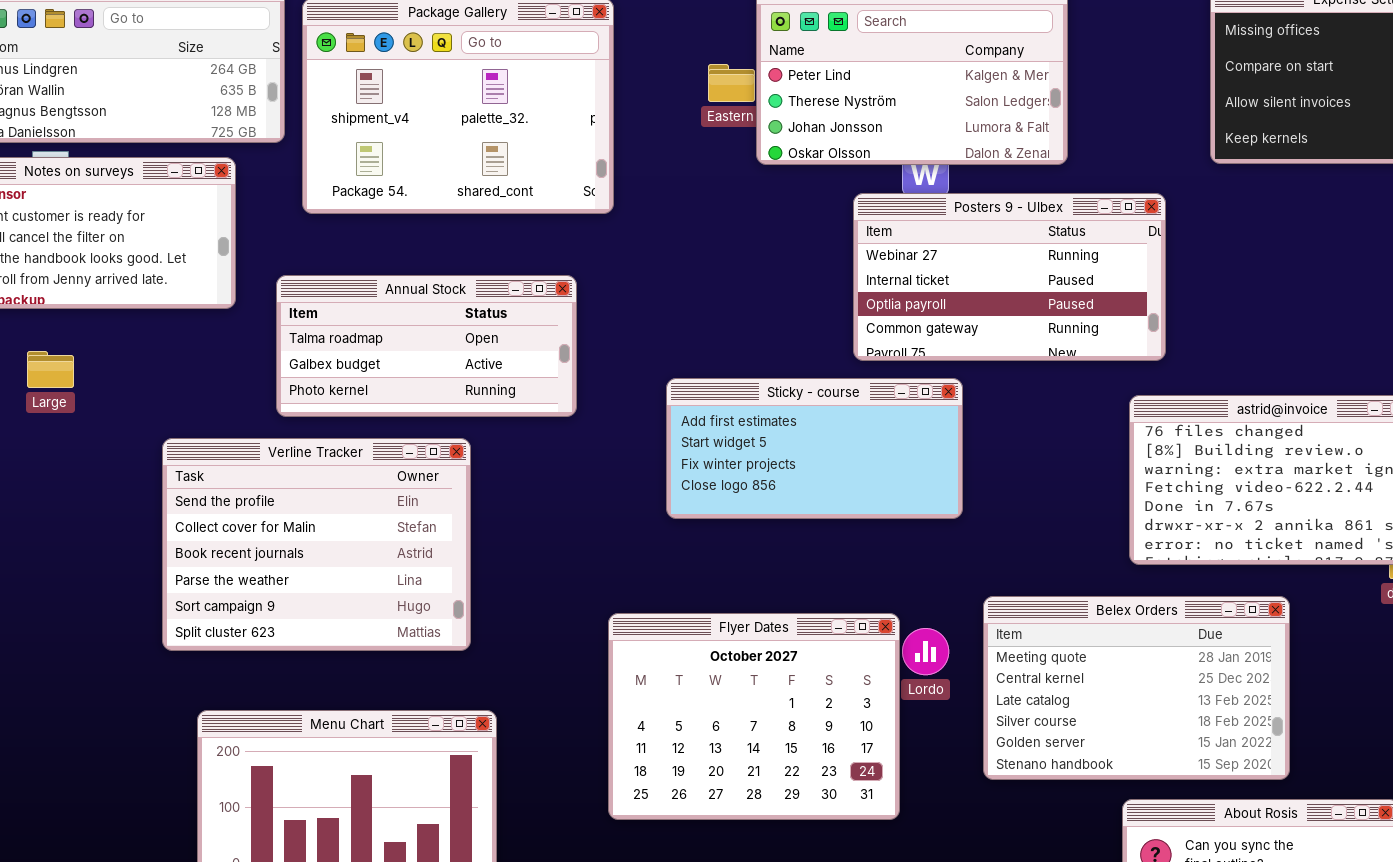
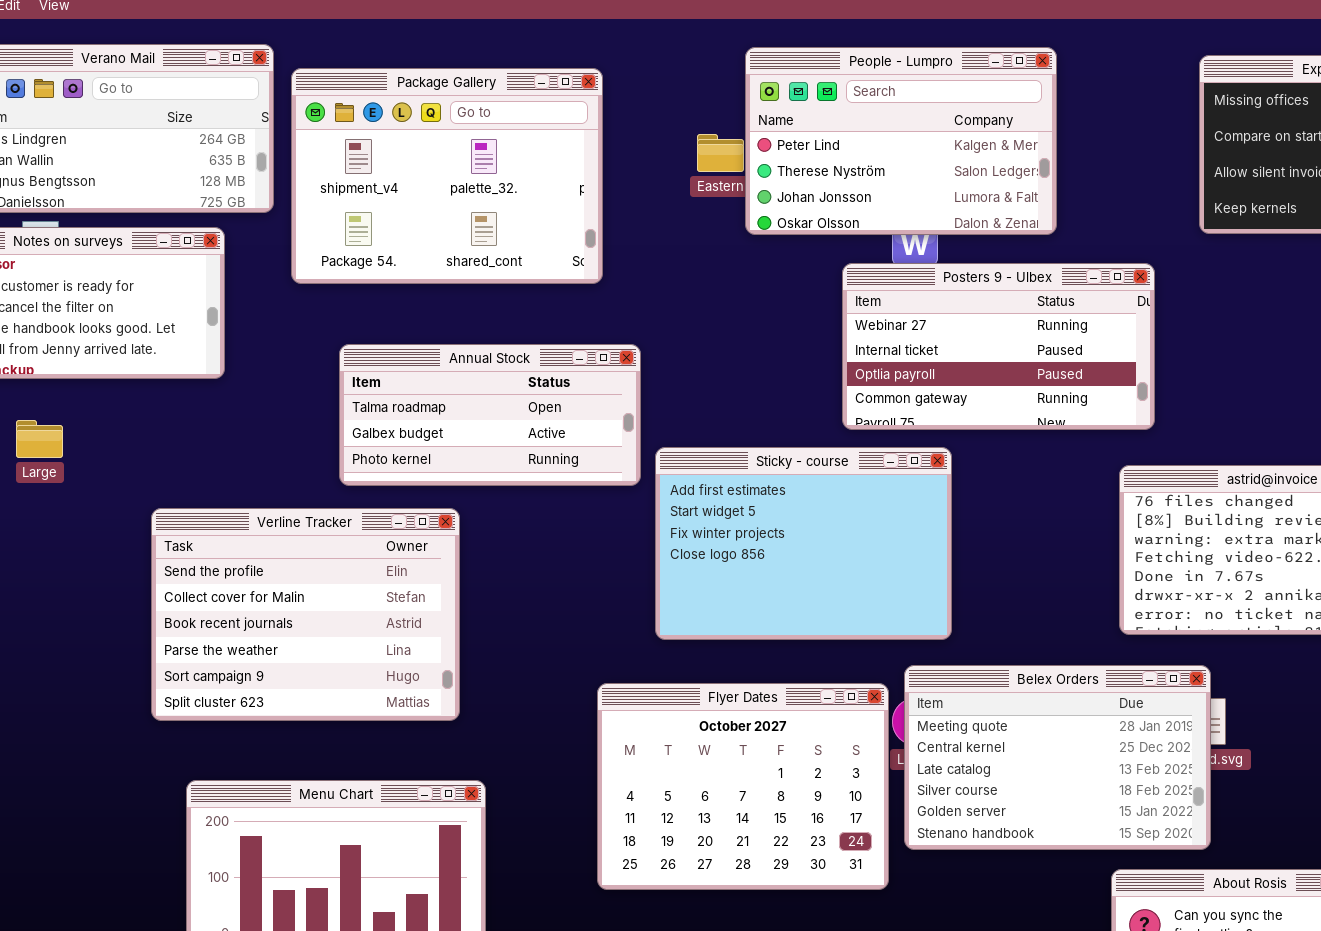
Annual Stock: [276,275,577,417] -> [339,344,641,486], moved
Sticky - course: [666,378,963,519] -> [655,447,952,640], resized
Belex Orders: [983,596,1290,780] -> [904,665,1211,850], moved

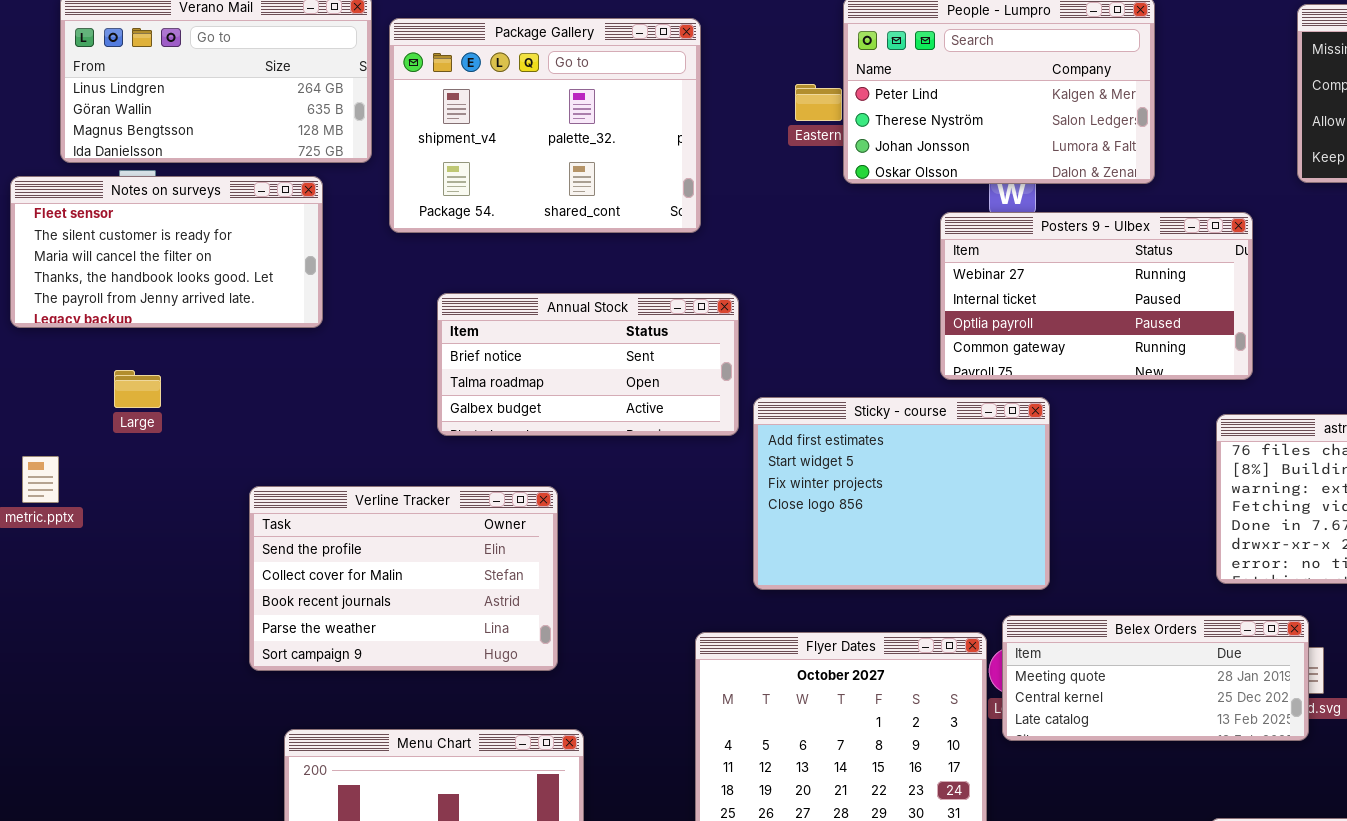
Annual Stock: [339,344,641,486] -> [437,293,739,436], scrolled up 1 row
Verline Tracker: [151,508,460,721] -> [249,486,558,671], resized
Belex Orders: [904,665,1211,850] -> [1002,615,1309,741], resized

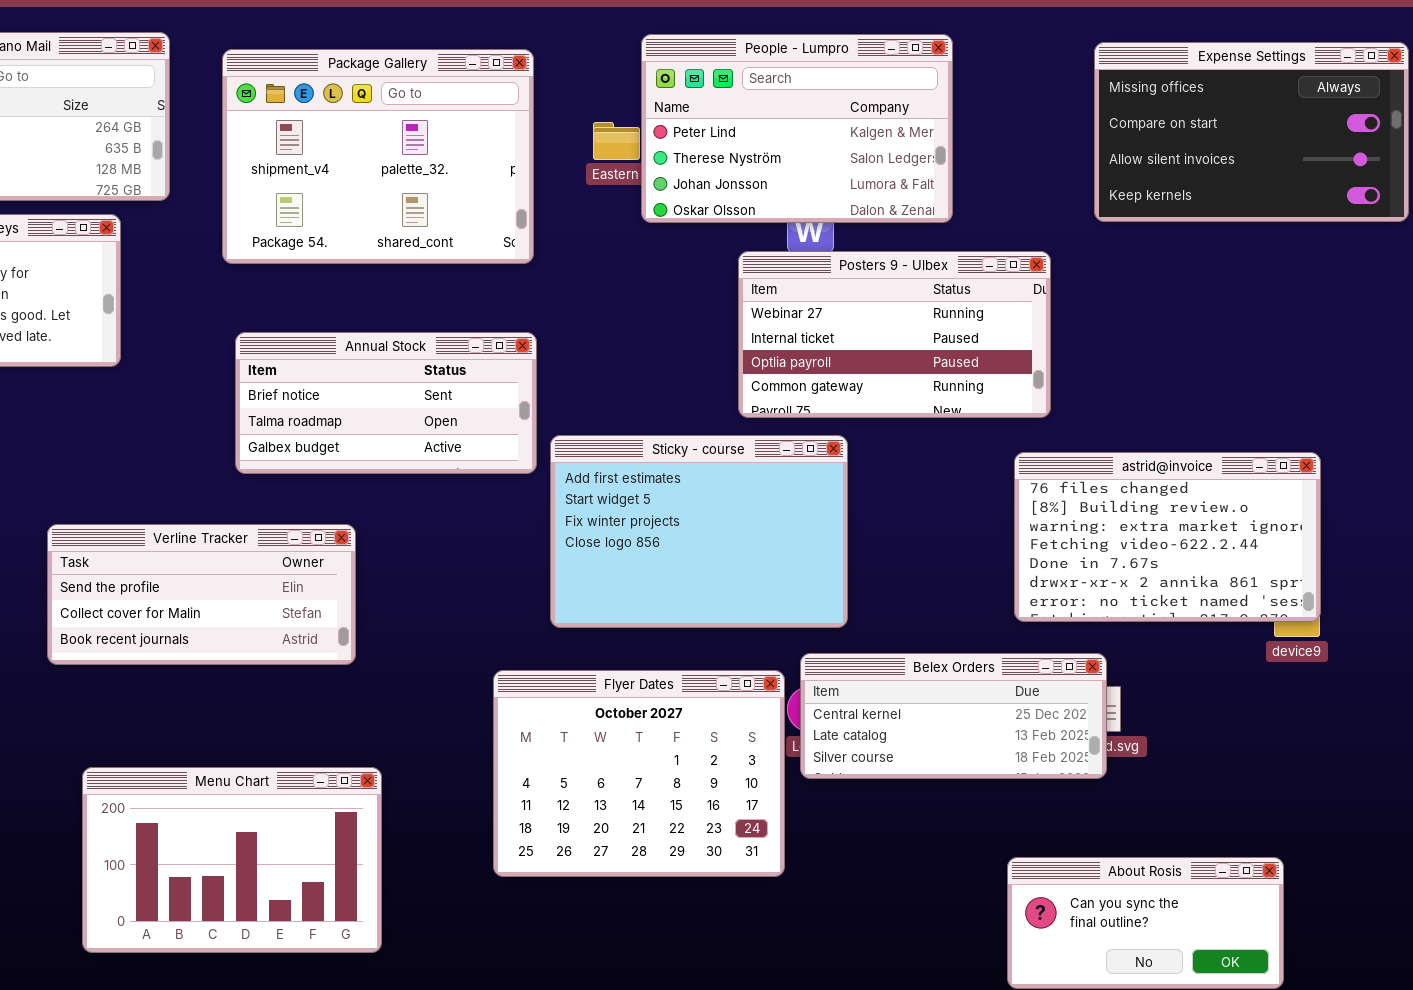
Package Gallery: [389,18,701,233] -> [222,49,534,264], moved
Verline Tracker: [249,486,558,671] -> [47,524,356,665], resized
Belex Orders: [1002,615,1309,741] -> [800,653,1107,779], scrolled down 1 row

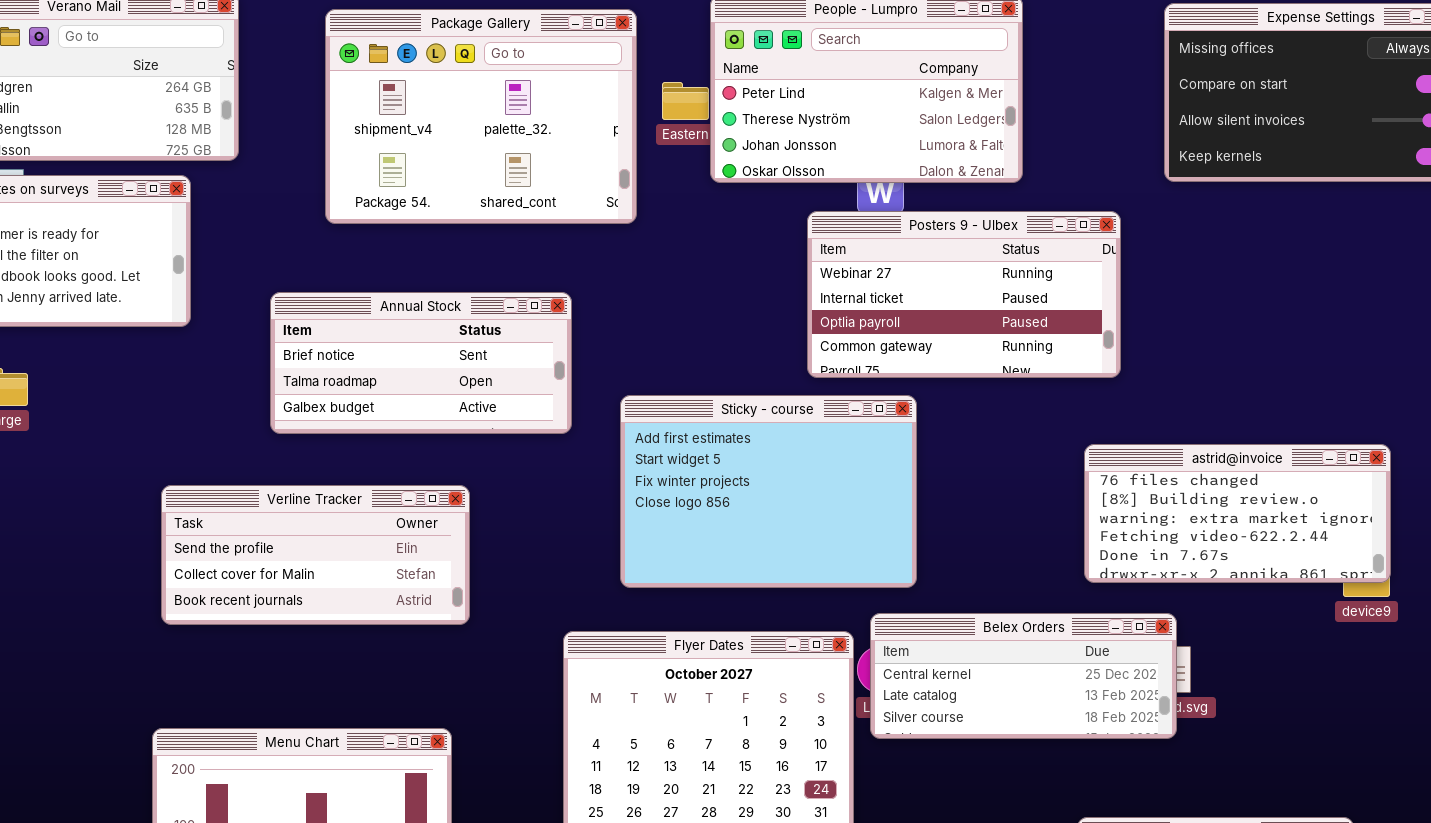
Package Gallery: [222,49,534,264] -> [325,9,637,224], moved
Annual Stock: [235,332,537,474] -> [270,292,572,434], moved
astrid@invoice: [1014,452,1321,622] -> [1084,444,1391,583], resized
Verline Tracker: [47,524,356,665] -> [161,485,470,625], moved

